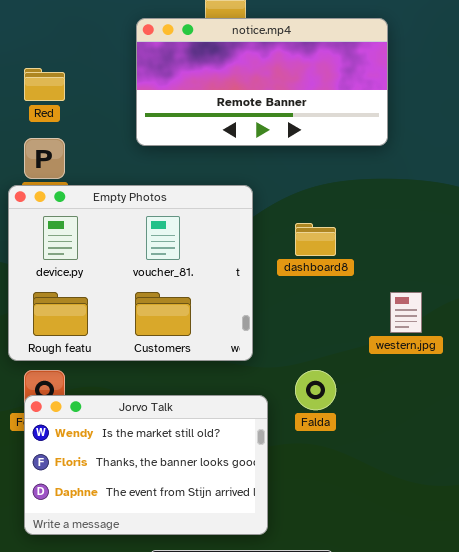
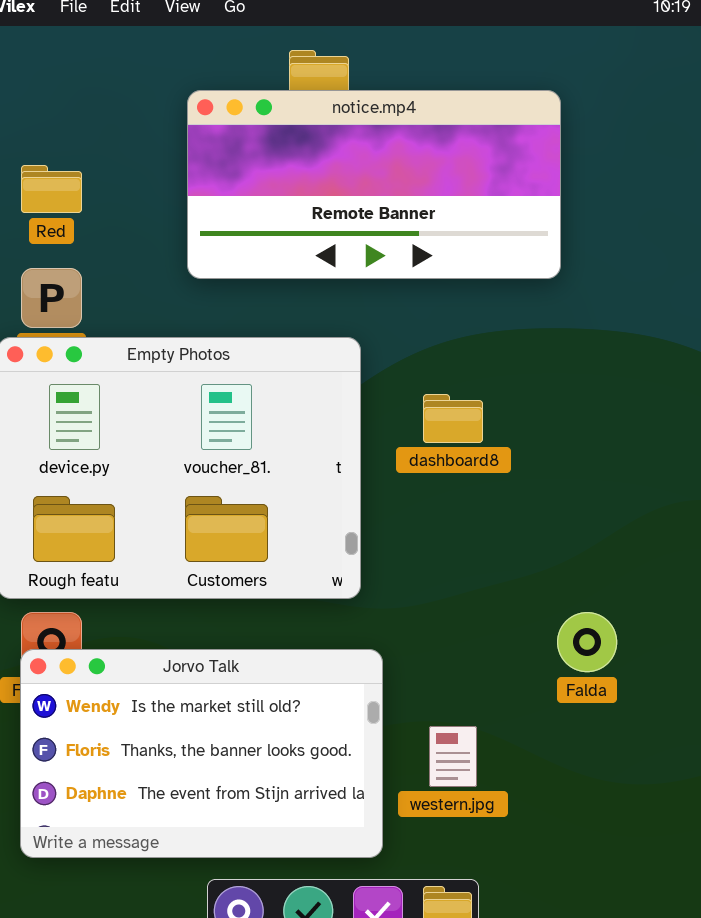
western.jpg: [390,292,422,333] -> [429,726,477,787], moved
Falda: [295,370,336,410] -> [557,612,617,672], moved

